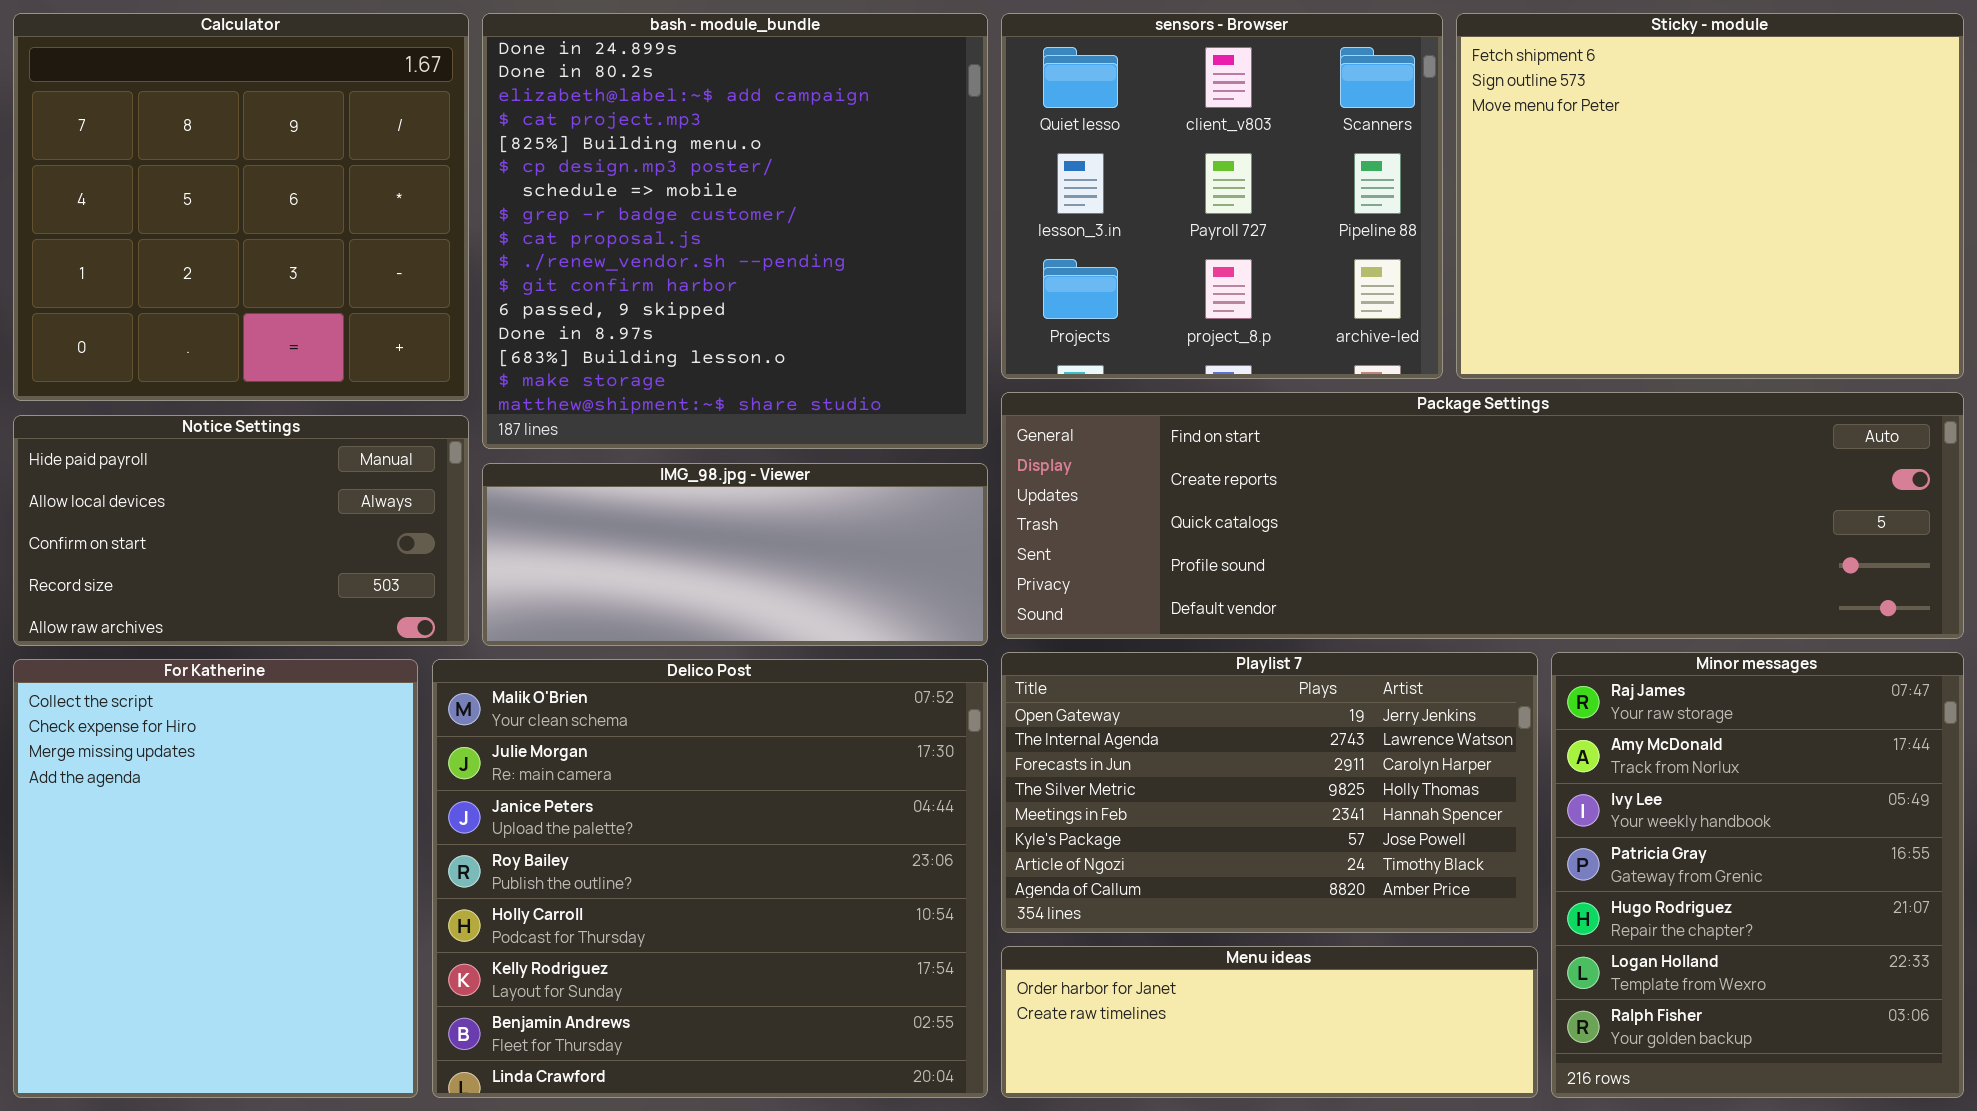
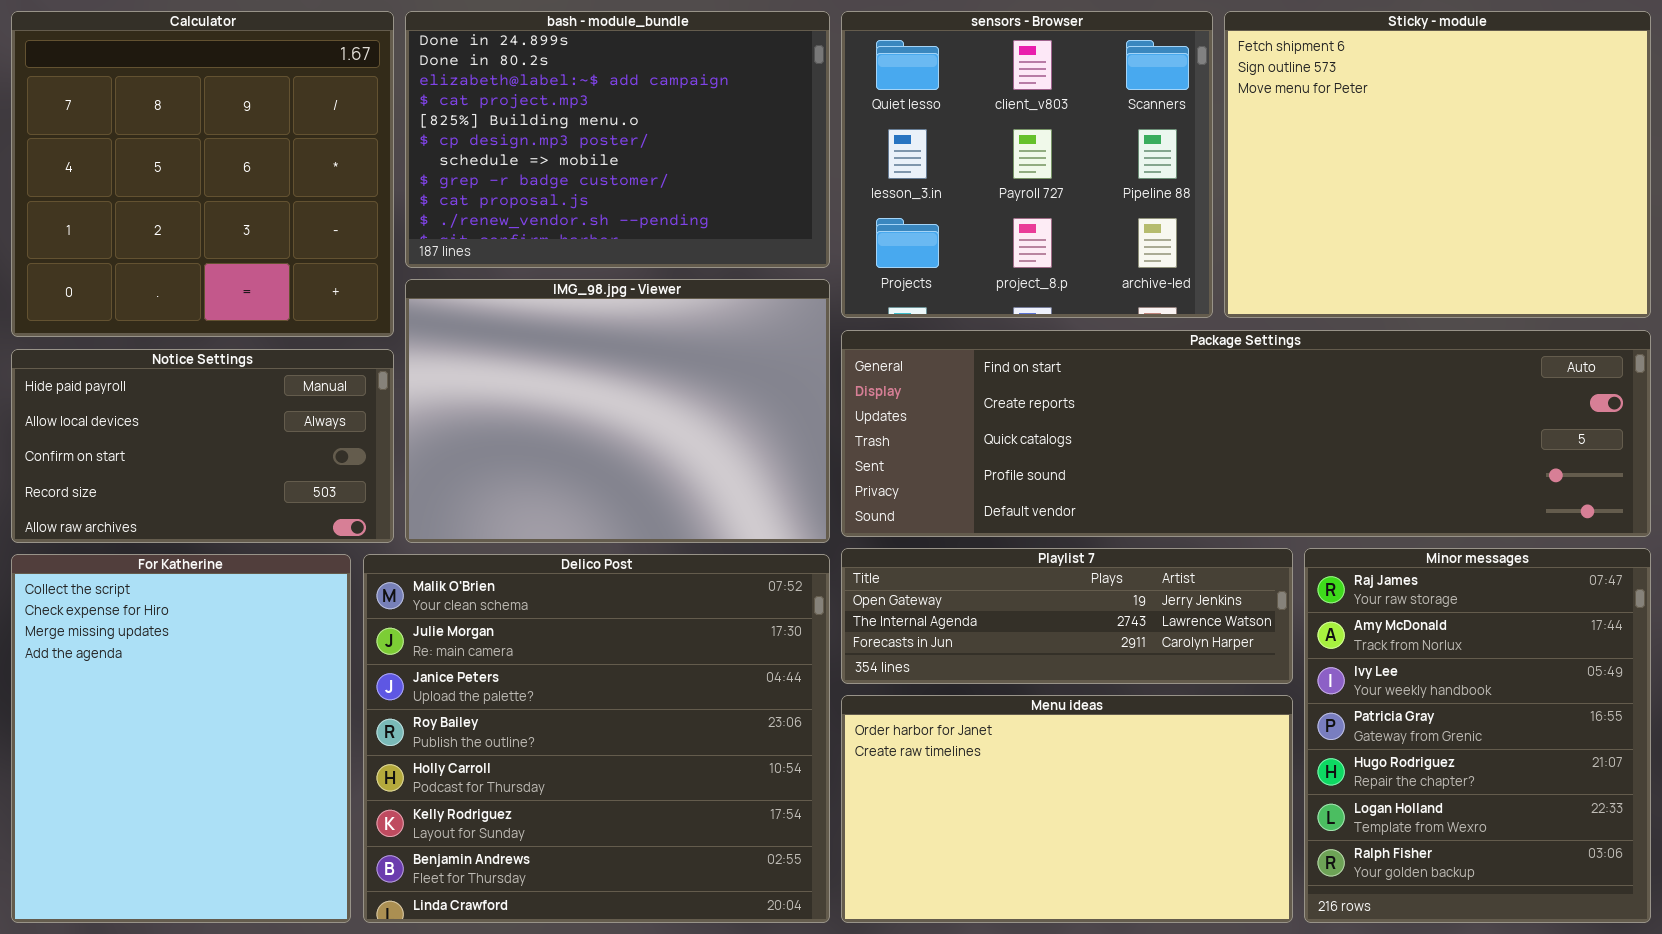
bash - module_bundle: [482,13,988,449] -> [405,11,830,268], resized
IMG_98.jpg - Viewer: [482,463,988,646] -> [405,279,830,543], resized
Playlist 7: [1001,652,1538,933] -> [841,548,1293,684], resized
Menu ideas: [1001,946,1538,1098] -> [841,695,1293,923], resized

